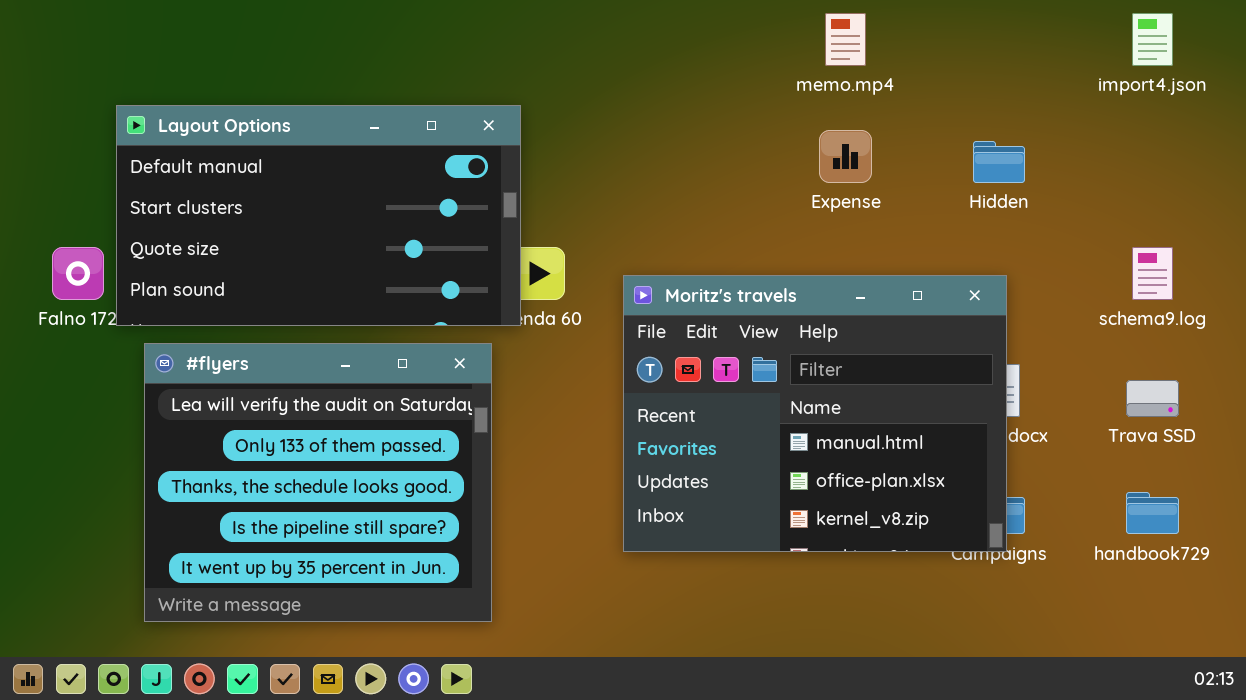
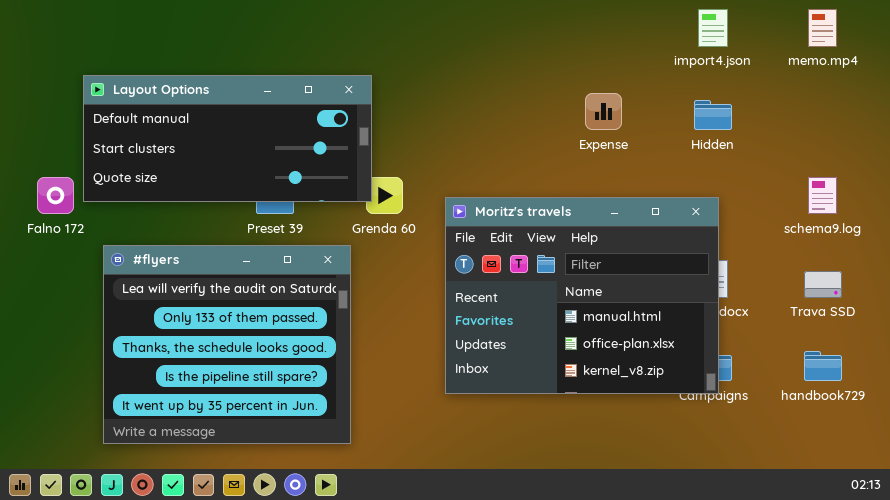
memo.mp4: [825,13,866,66] -> [808,9,837,47], moved
import4.json: [1132,13,1173,66] -> [698,9,728,47], moved
Layout Options: [116,105,521,326] -> [83,75,372,202], resized

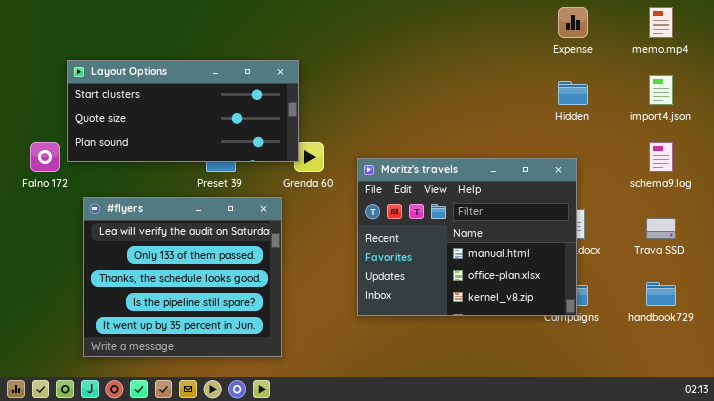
import4.json: [698,9,728,47] -> [649,75,673,105], moved
Layout Options: [83,75,372,202] -> [67,60,299,162], scrolled down 1 row
Expense: [585,93,622,130] -> [558,7,588,38], moved

